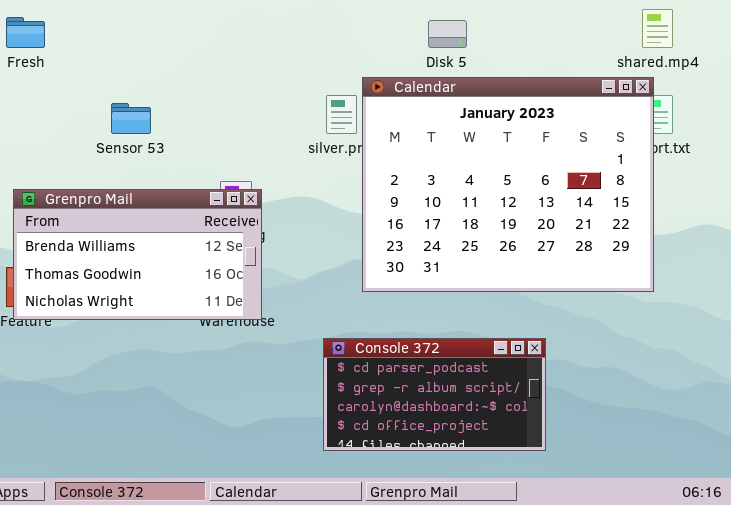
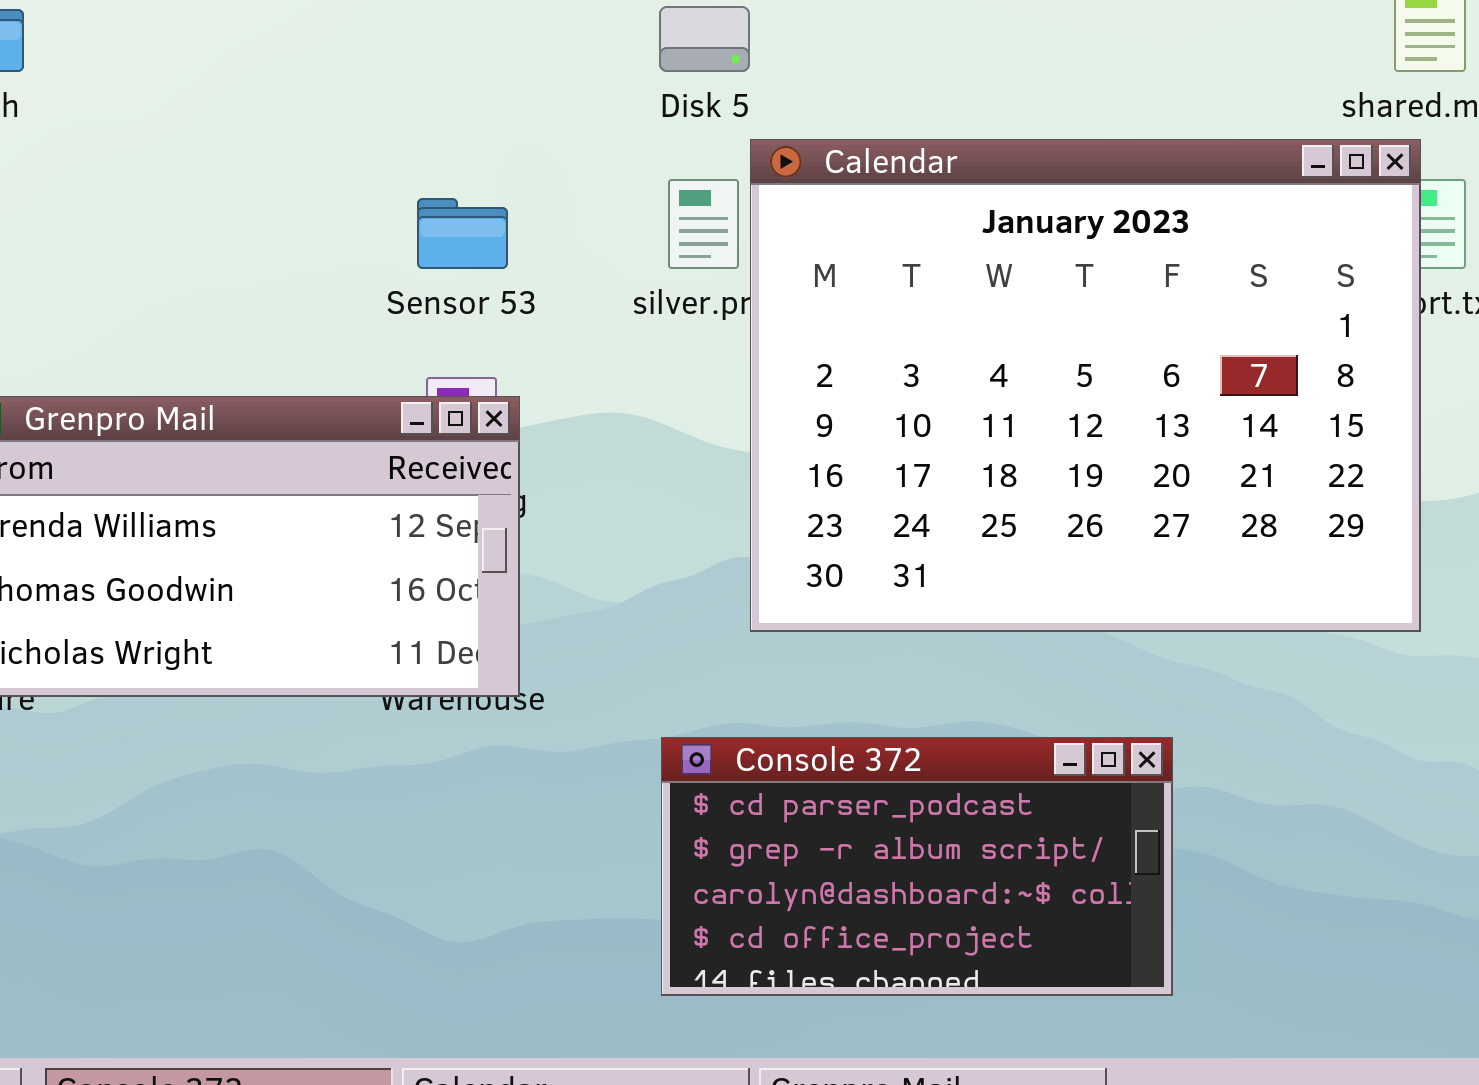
Disk 5: [428,20,467,48] -> [659,6,750,72], moved
Sensor 53: [111,103,151,134] -> [417,198,508,269], moved

